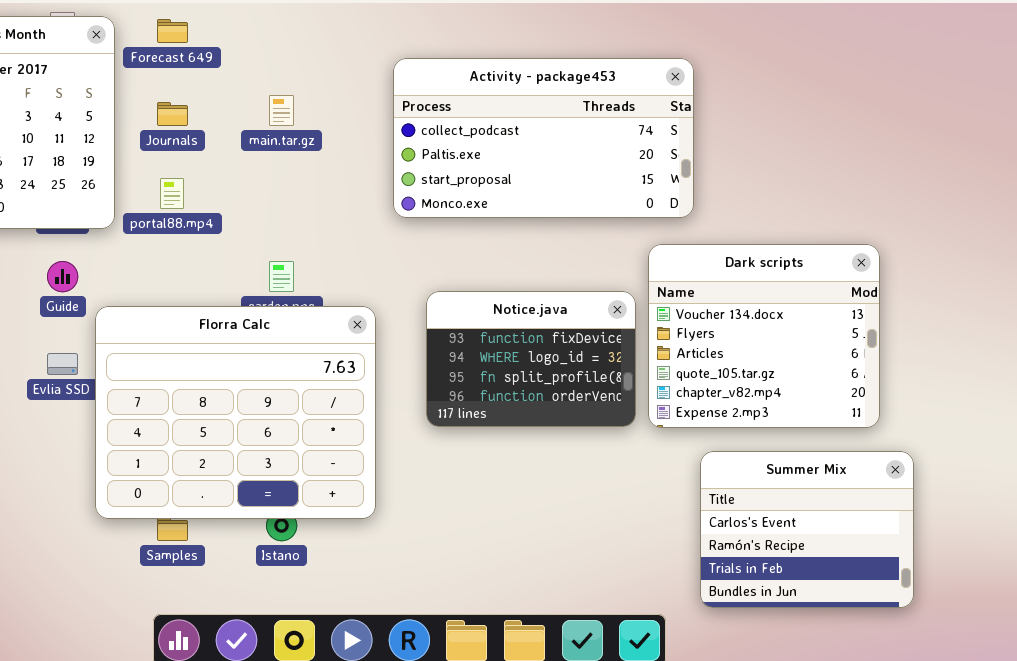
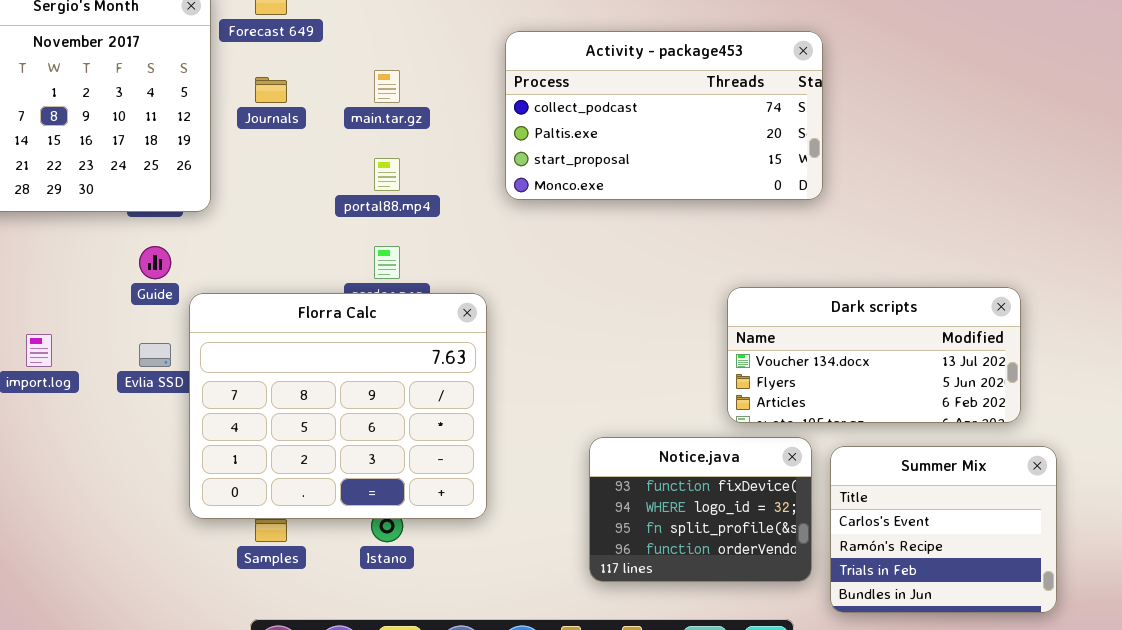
portal88.mp4: [160,178,184,209] -> [374,158,400,191], moved
Dark scripts: [648,244,880,428] -> [727,287,1021,423], resized
Notice.java: [426,291,636,427] -> [589,437,812,582], moved

